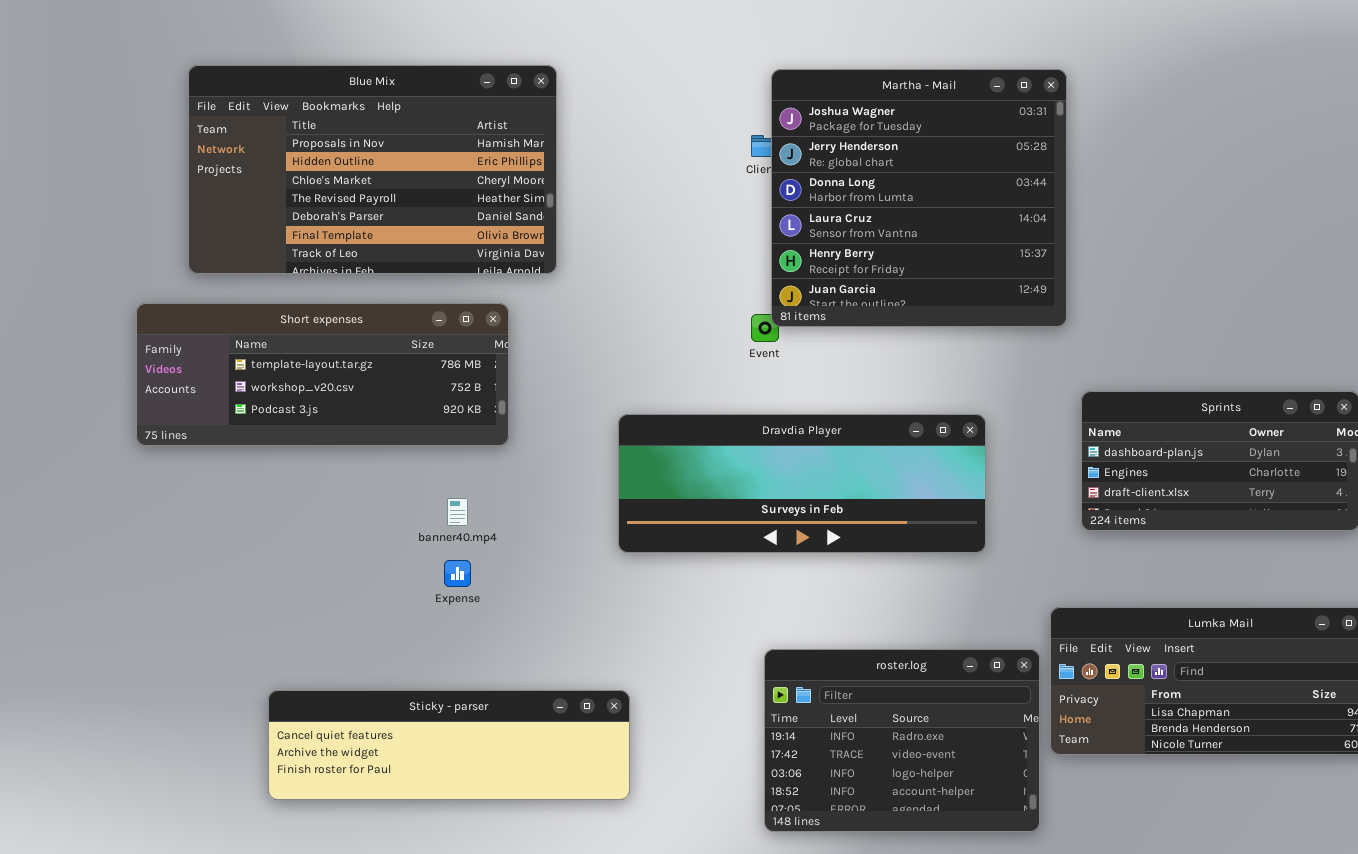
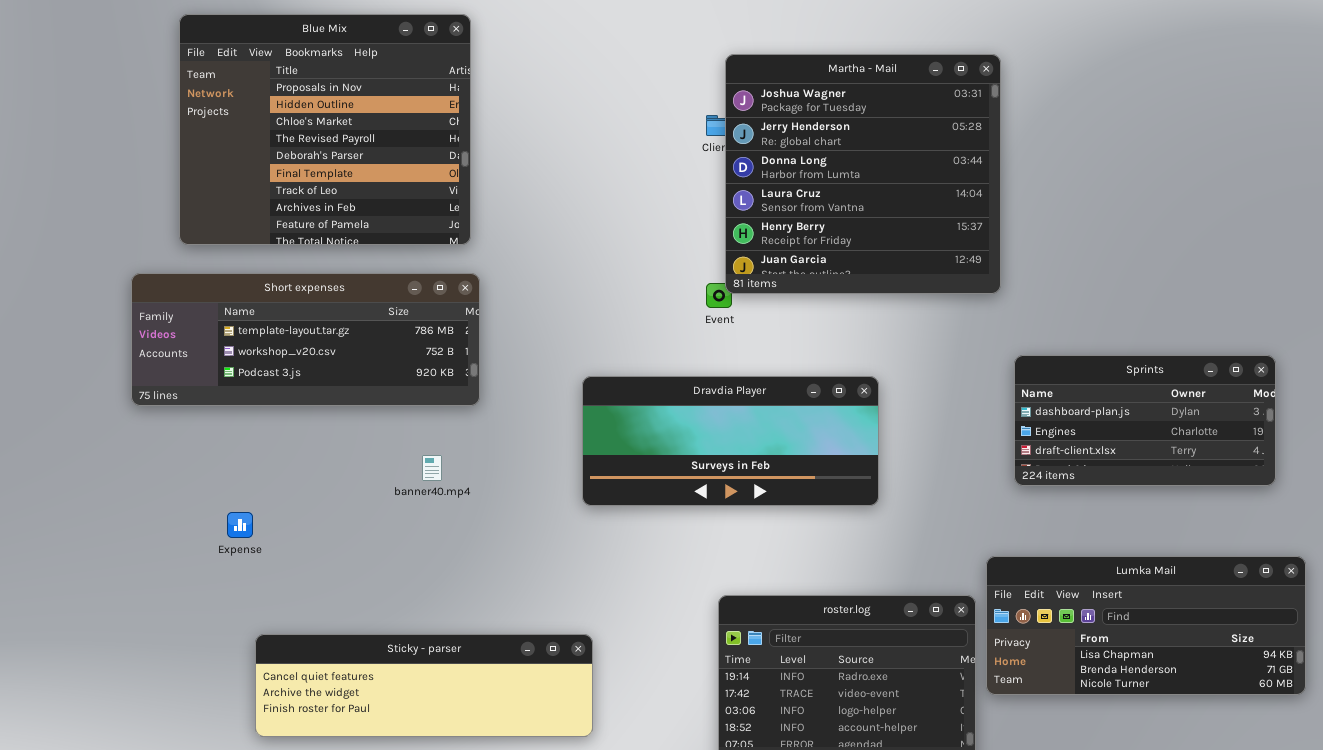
Blue Mix: [188,65,557,274] -> [179,14,471,245], resized
Dravdia Player: [618,414,986,553] -> [582,376,879,506], resized
Expense: [444,560,471,587] -> [227,512,253,538], moved

